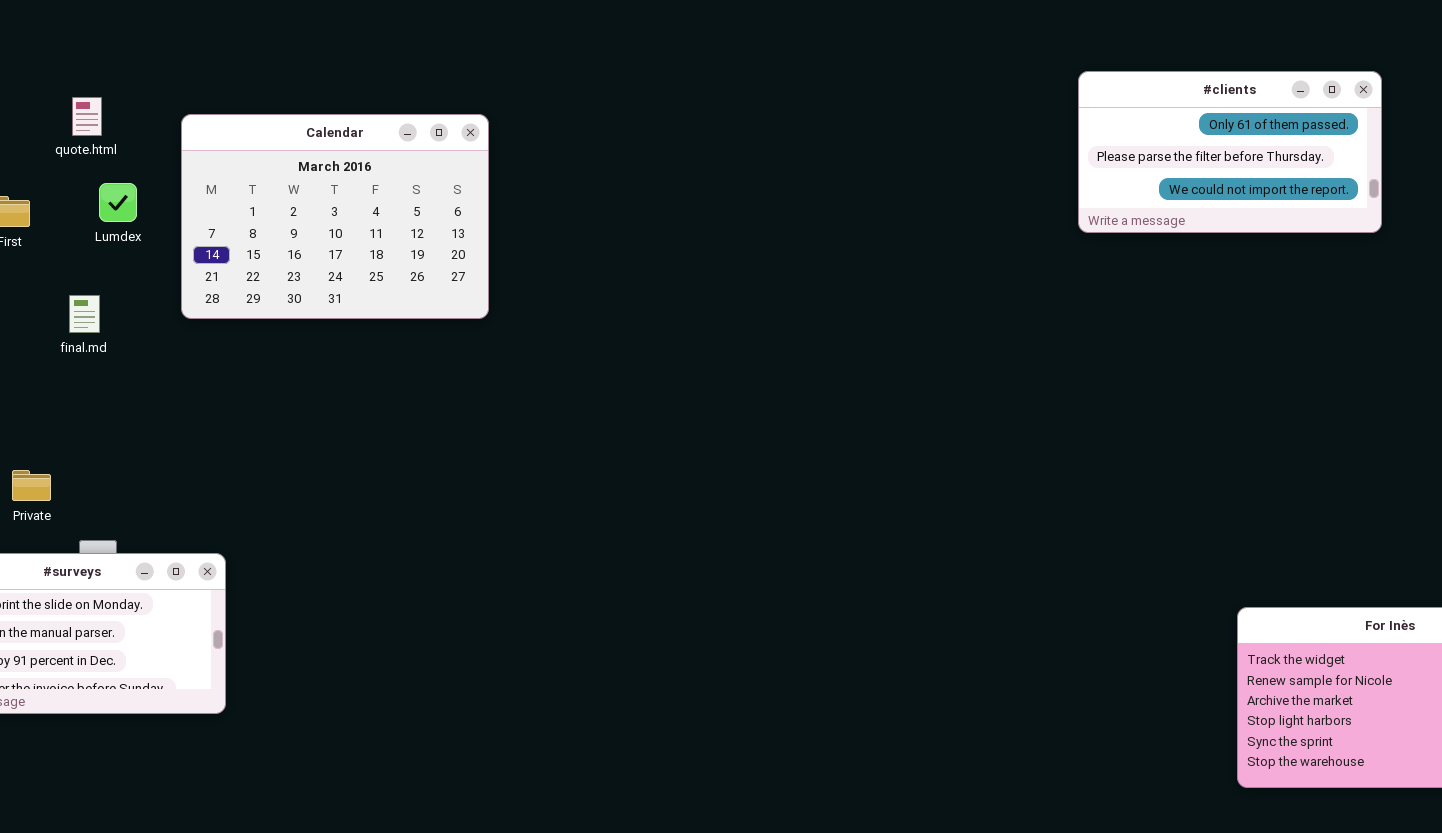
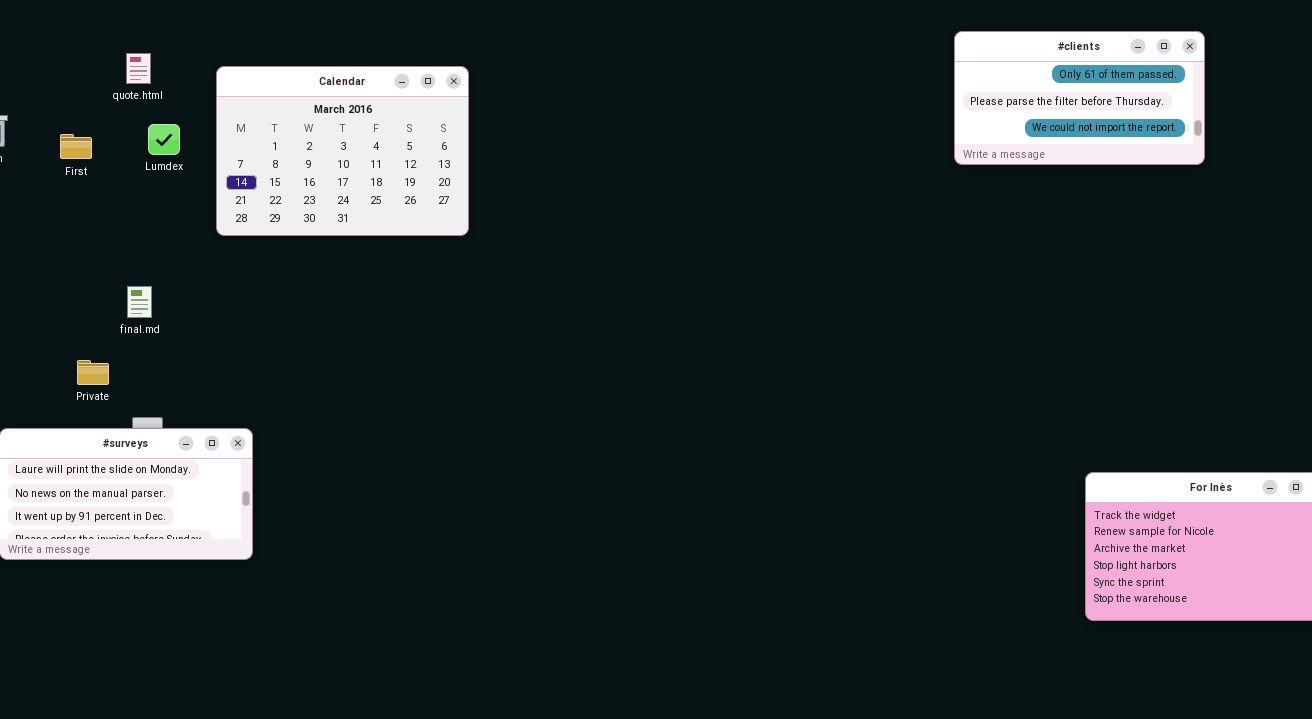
final.md: [69,295,100,333] -> [127,286,152,318], moved

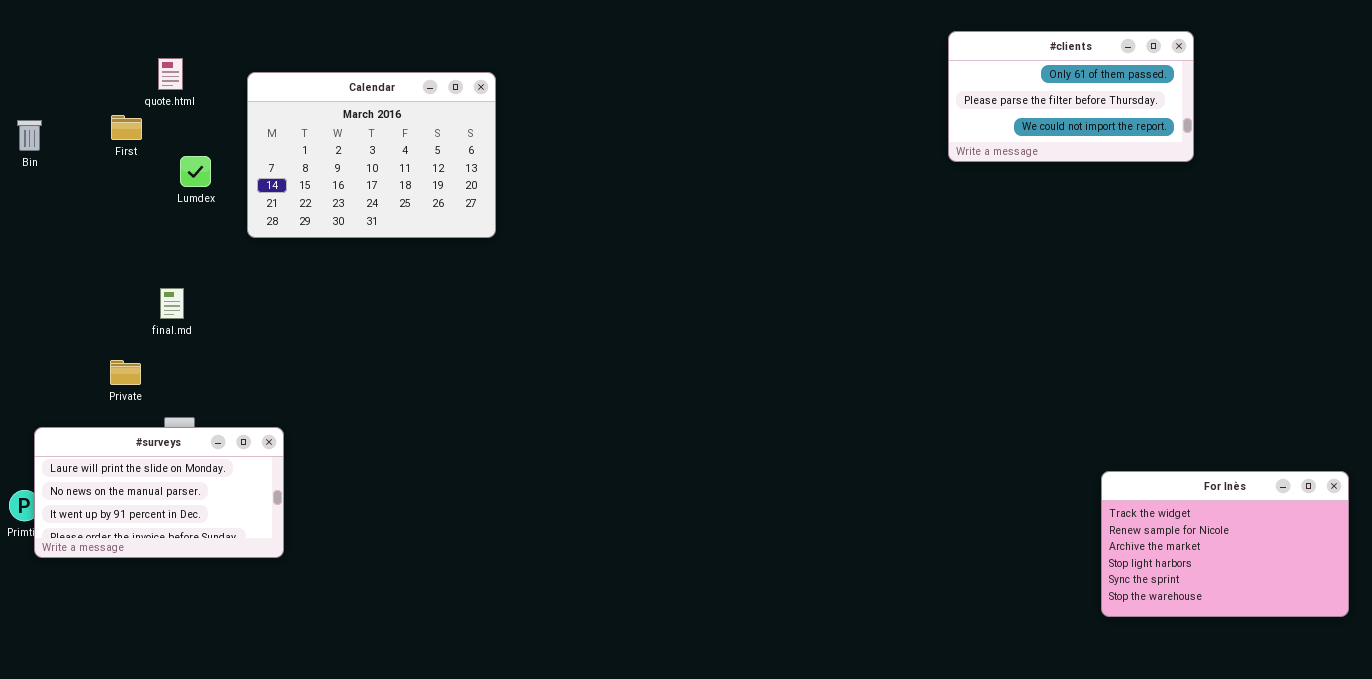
#clients: [954,31,1205,165] -> [948,31,1194,162], moved
Lumdex: [148,124,180,155] -> [180,156,211,187], moved
First: [60,134,92,159] -> [111,115,142,140], moved

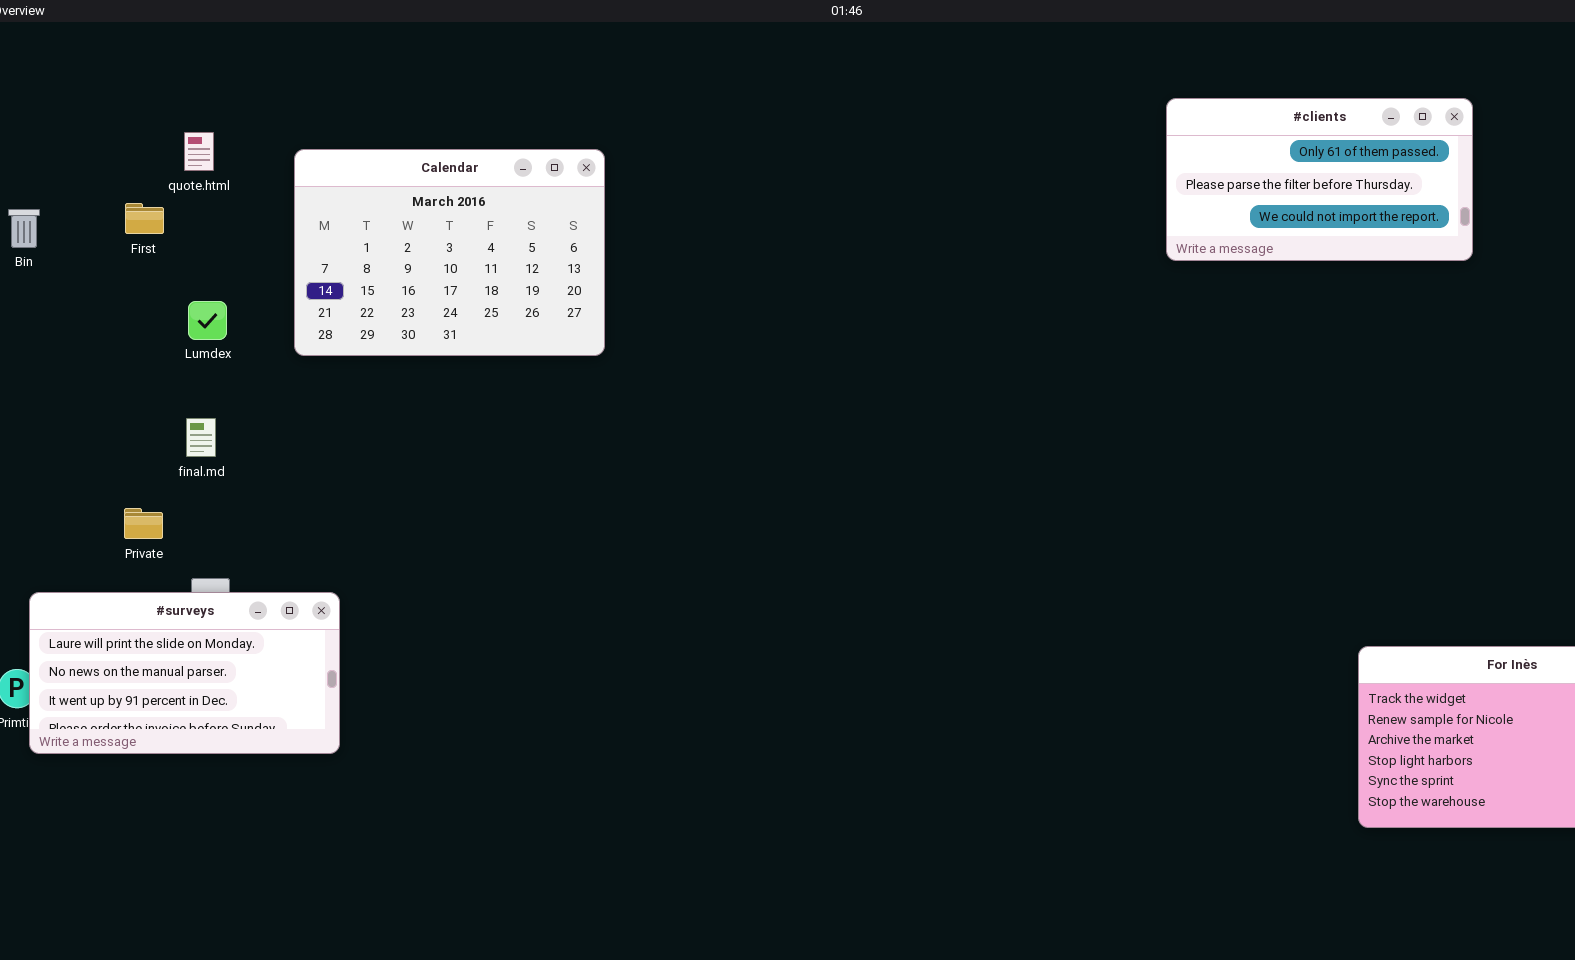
Lumdex: [180,156,211,187] -> [188,301,227,340], moved

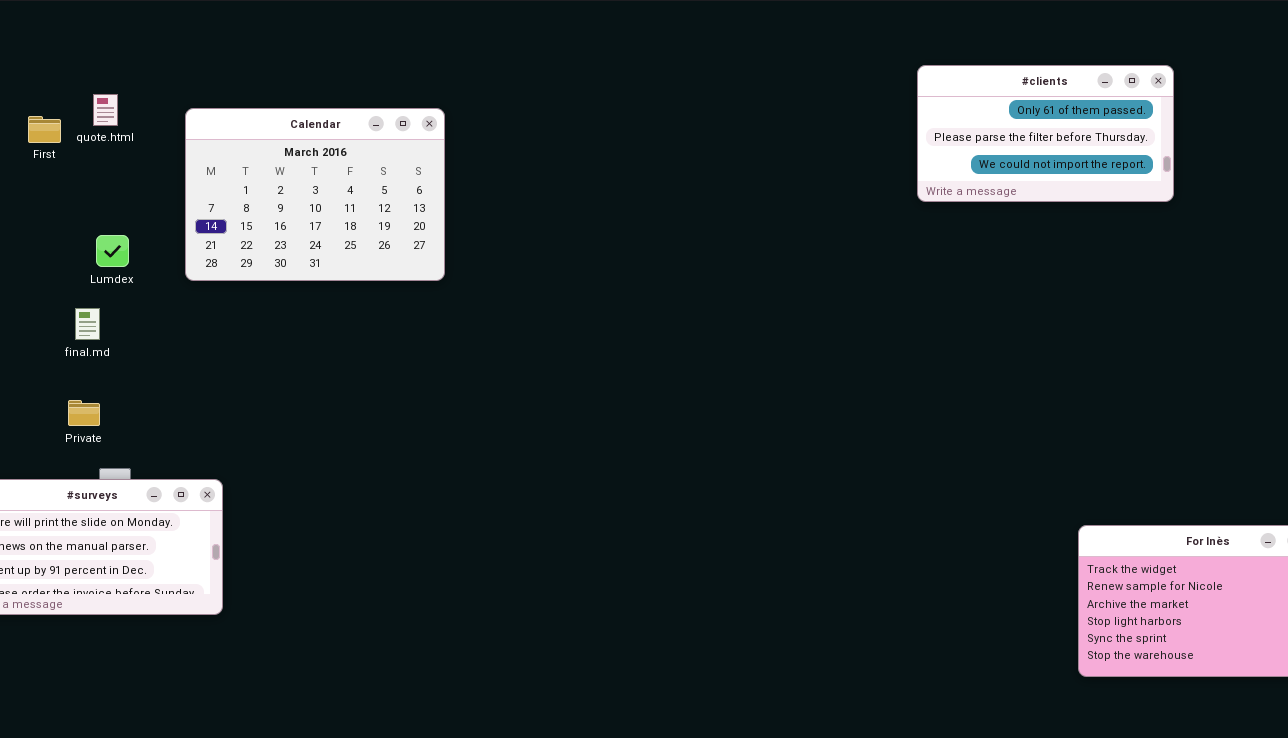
First: [125,203,164,234] -> [28,116,61,143], moved
final.md: [186,418,216,457] -> [75,308,100,340], moved
Private: [124,508,163,539] -> [68,400,100,426], moved

